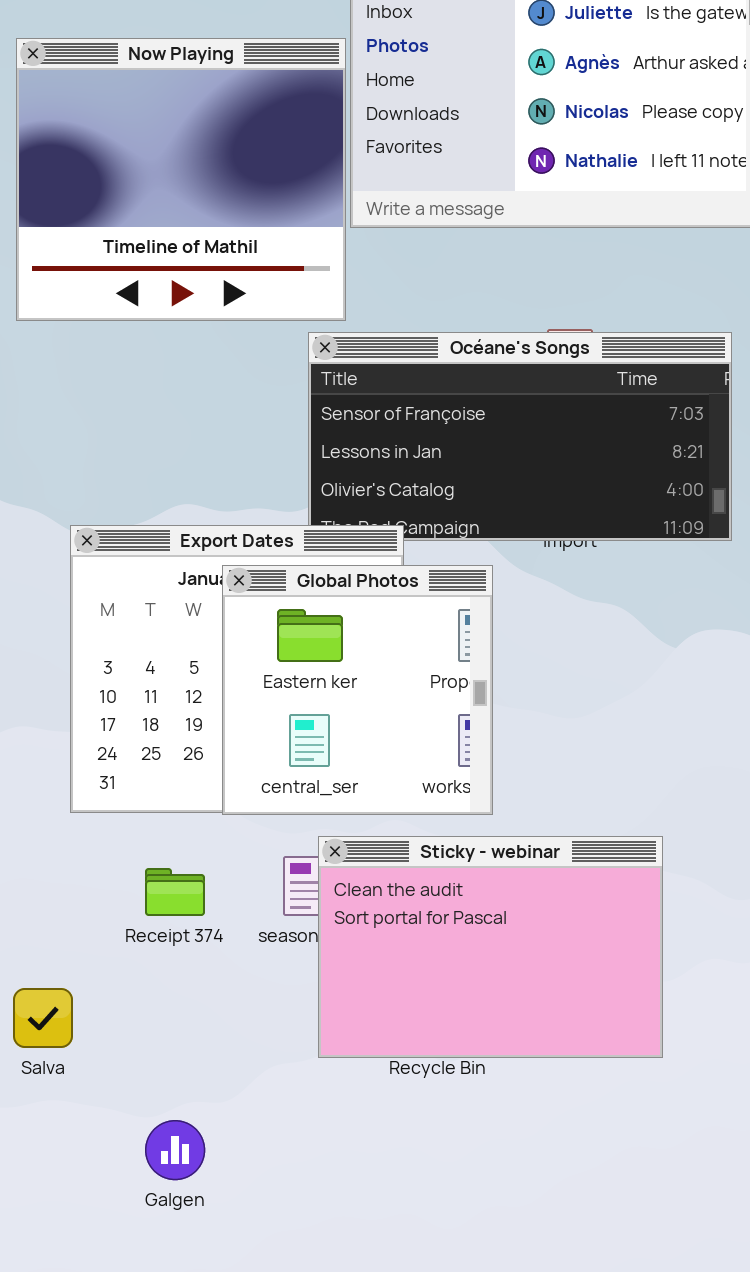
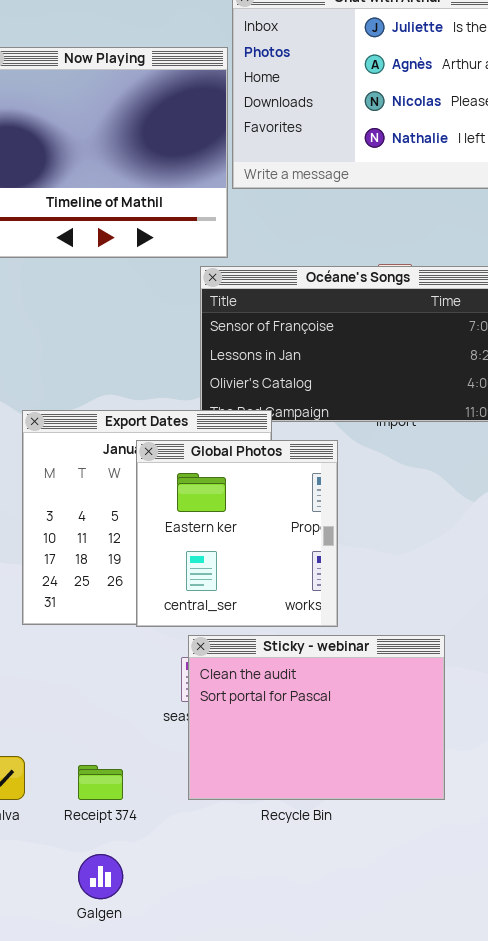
Sticky - webinar: [318,836,663,1058] -> [188,635,445,800], moved
Receipt 374: [145,868,205,916] -> [78,765,123,800], moved

